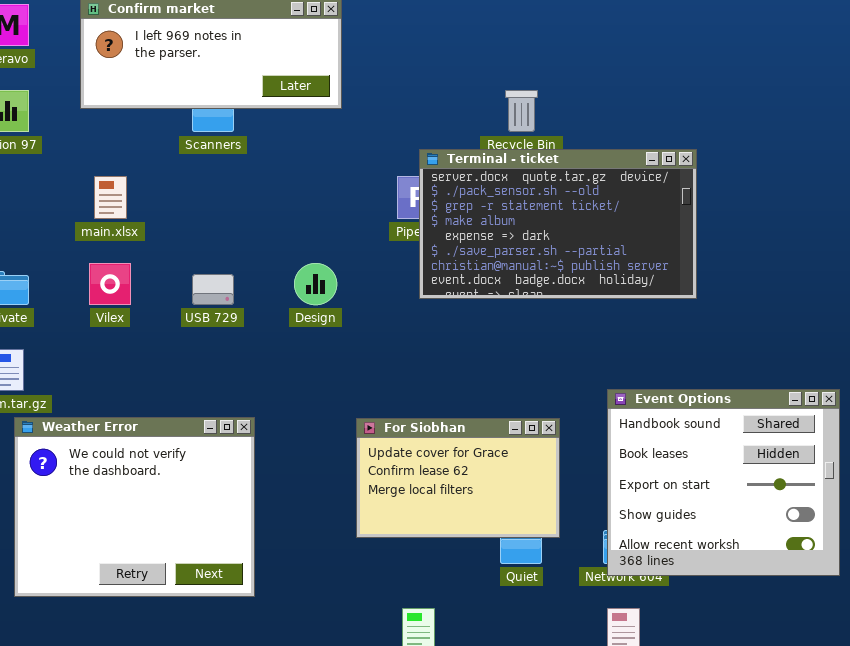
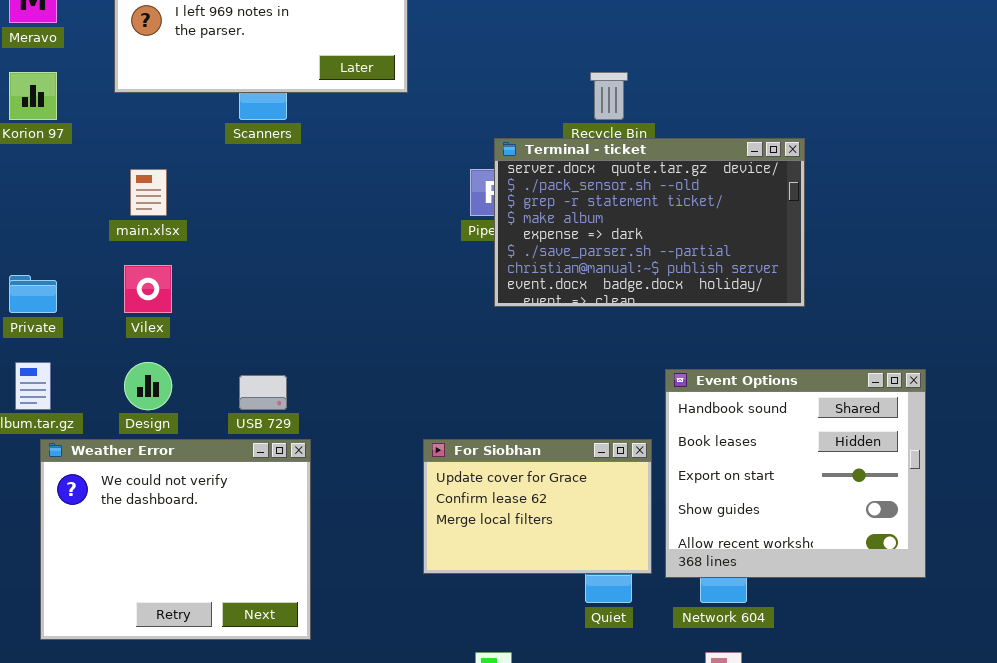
Design: [294,263,337,305] -> [124,362,172,410], moved
USB 729: [192,274,234,305] -> [239,375,287,410], moved
Event Options: [607,389,840,576] -> [665,369,926,578], moved

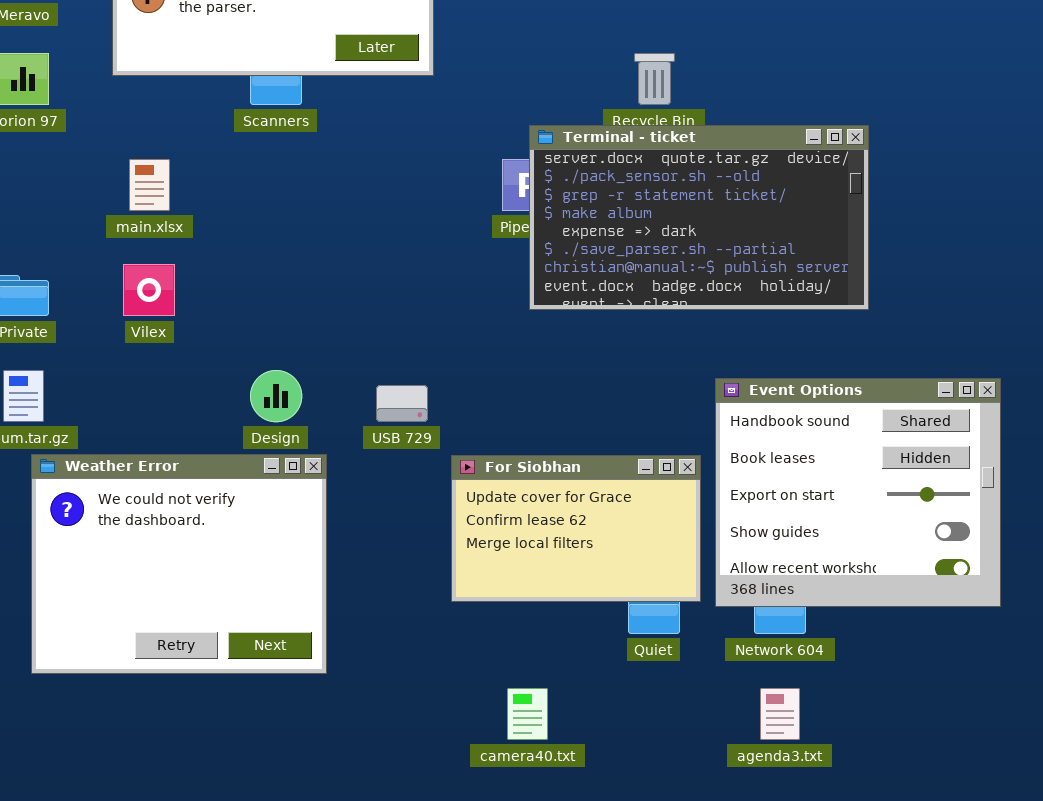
Design: [124,362,172,410] -> [250,370,302,422], moved
USB 729: [239,375,287,410] -> [376,385,428,422], moved

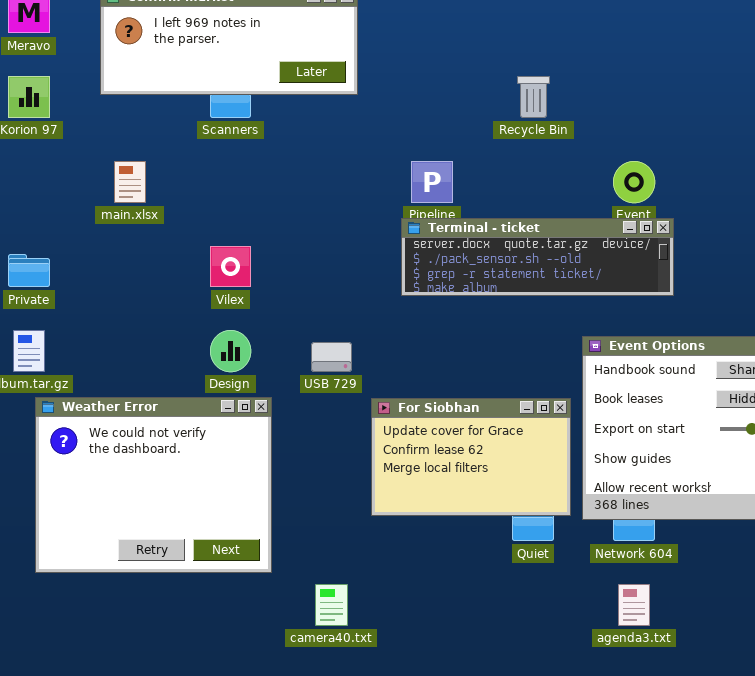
Terminal - ticket: [529,125,869,310] -> [401,218,674,296], moved, resized
Vilex: [123,264,175,316] -> [210,246,251,287], moved
camera40.txt: [507,688,548,740] -> [315,584,348,626], moved

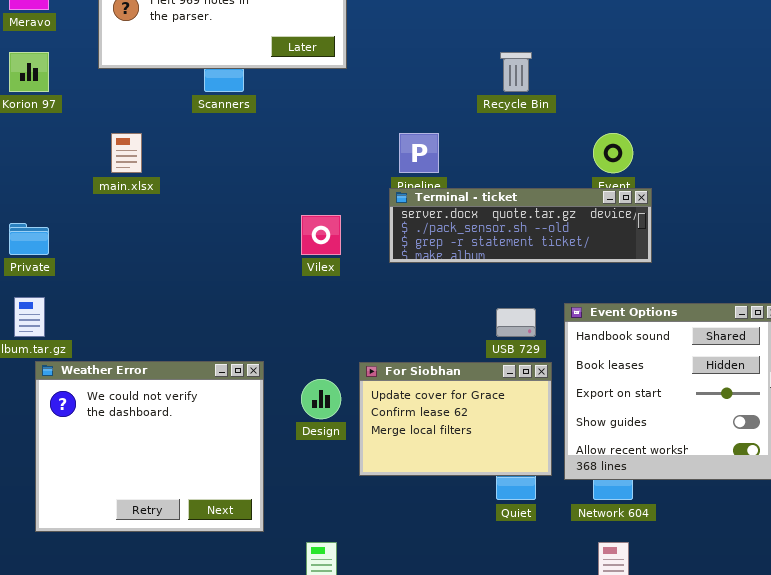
Vilex: [210,246,251,287] -> [301,215,341,255], moved
Design: [210,330,251,372] -> [301,379,341,419], moved
USB 729: [311,342,352,372] -> [496,308,536,337], moved

